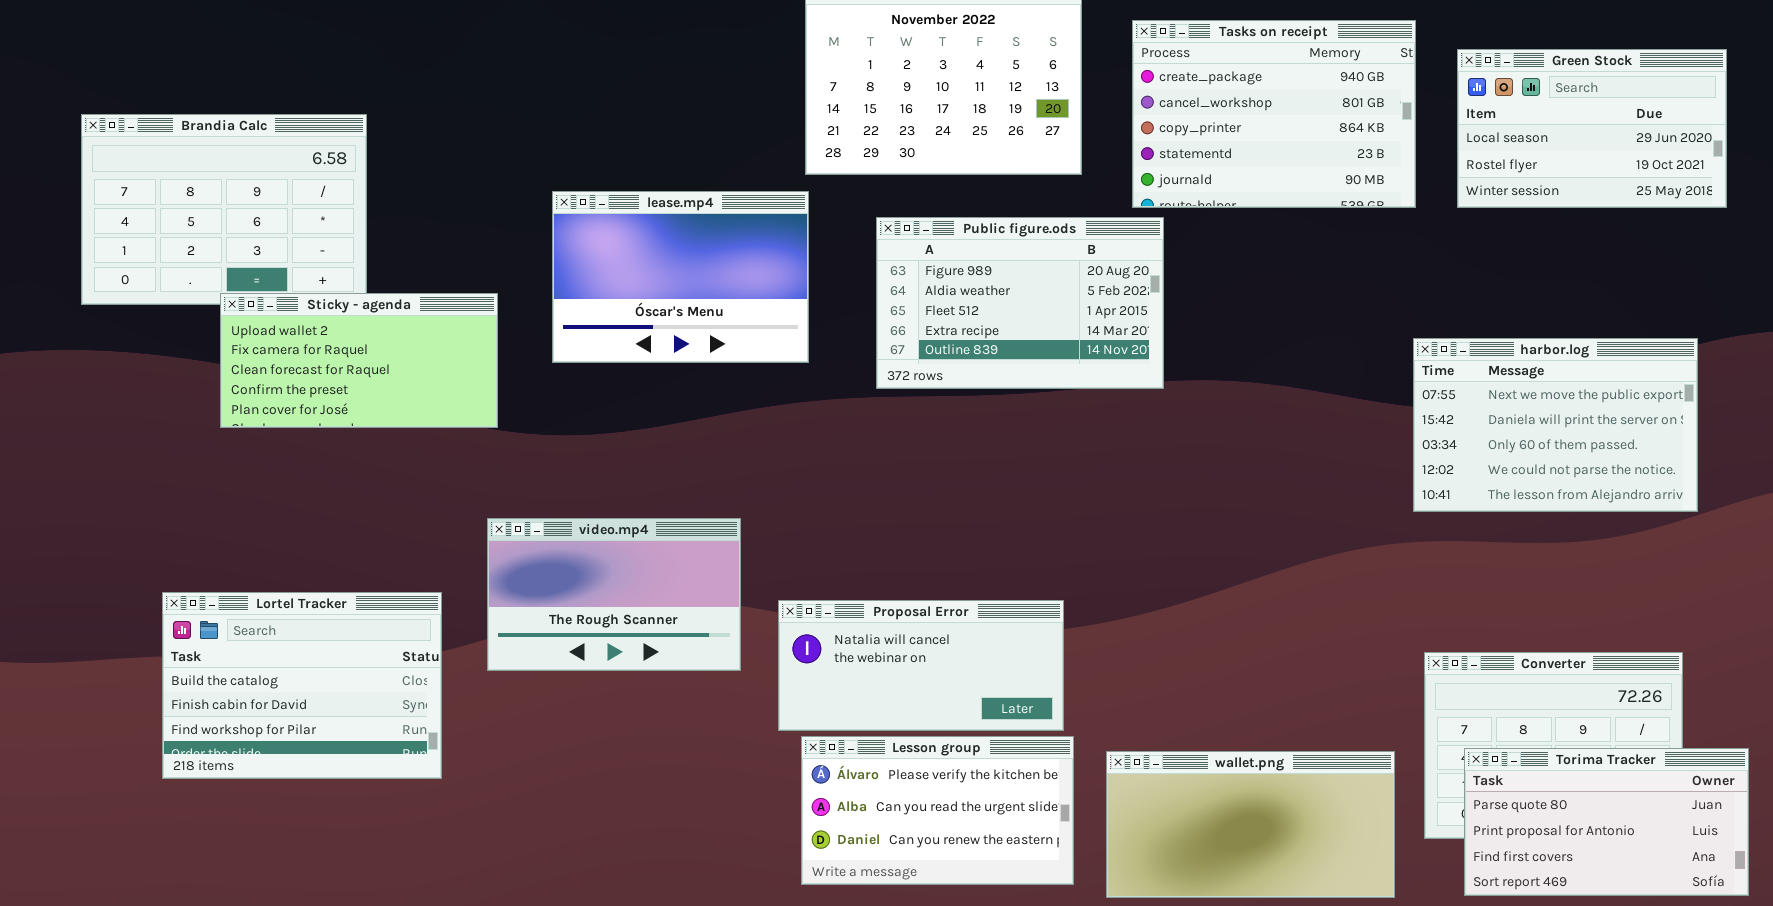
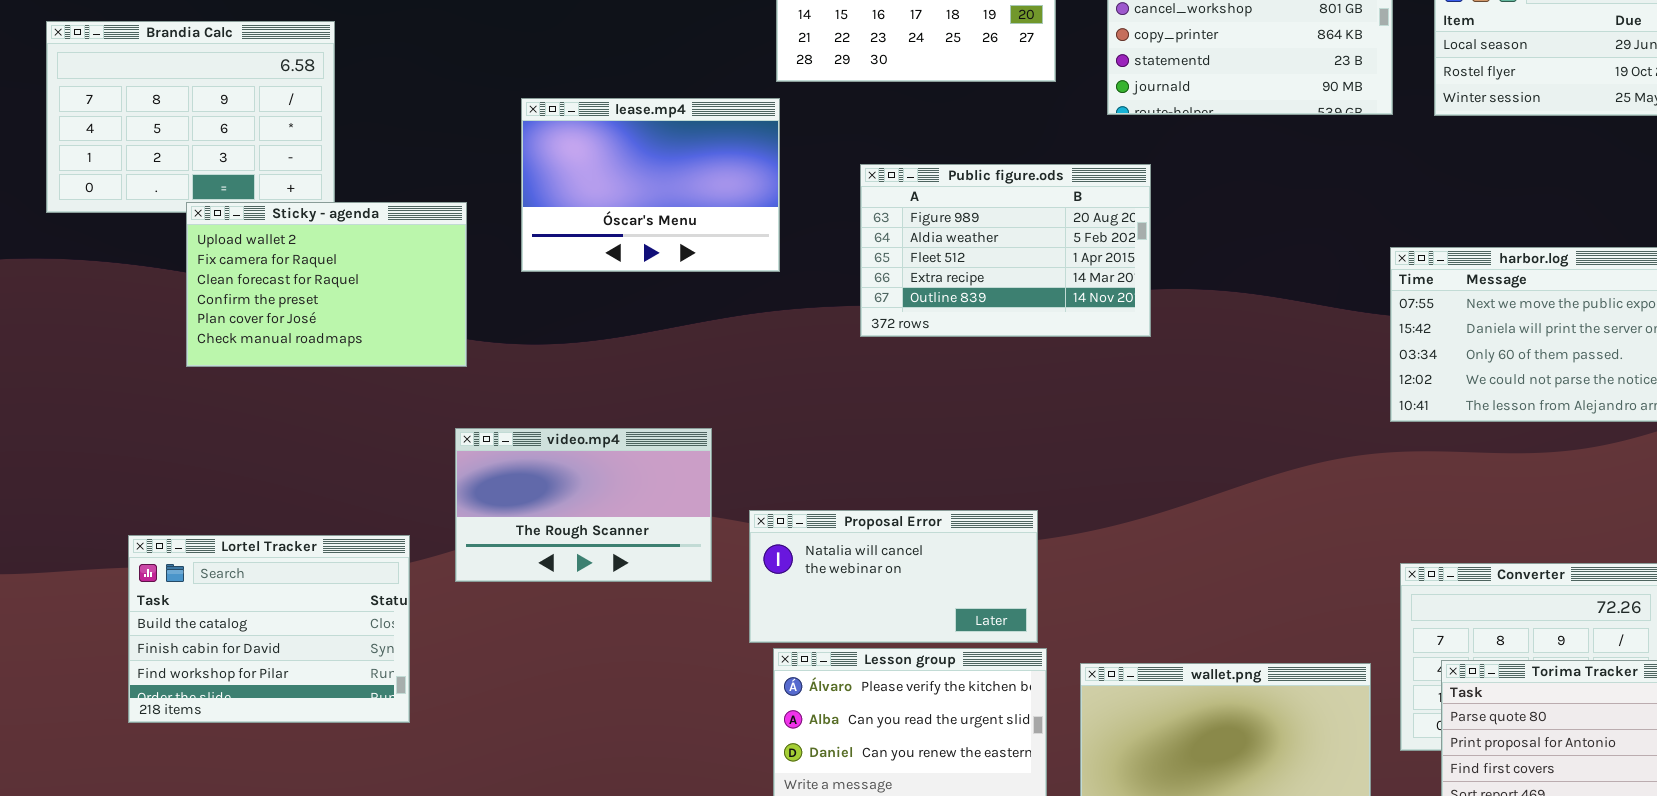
Public figure.ods: [876,217,1164,389] -> [860,164,1151,337], moved
Sticky - agenda: [220,293,498,428] -> [186,202,467,367], resized
Lortel Tracker: [162,592,442,779] -> [128,535,410,723], moved

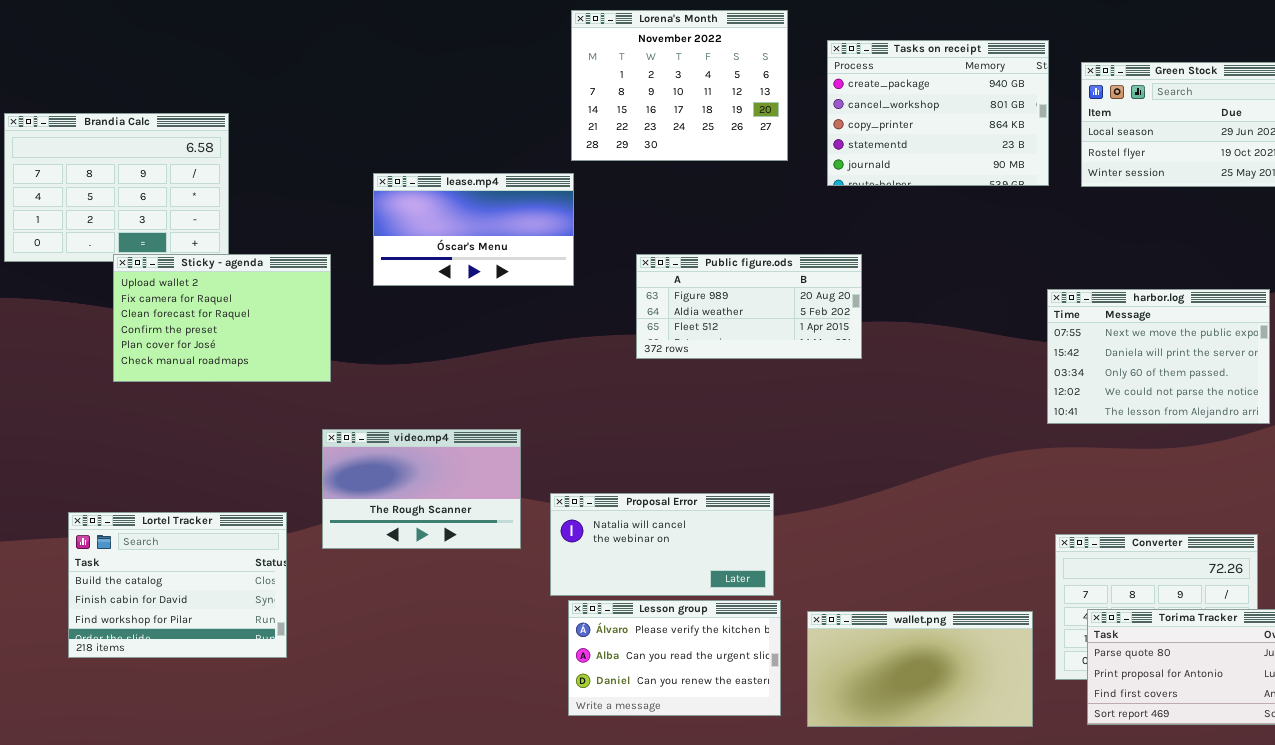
lease.mp4: [521,98,780,272] -> [373,173,574,286], resized
Public figure.ods: [860,164,1151,337] -> [636,254,862,359], resized

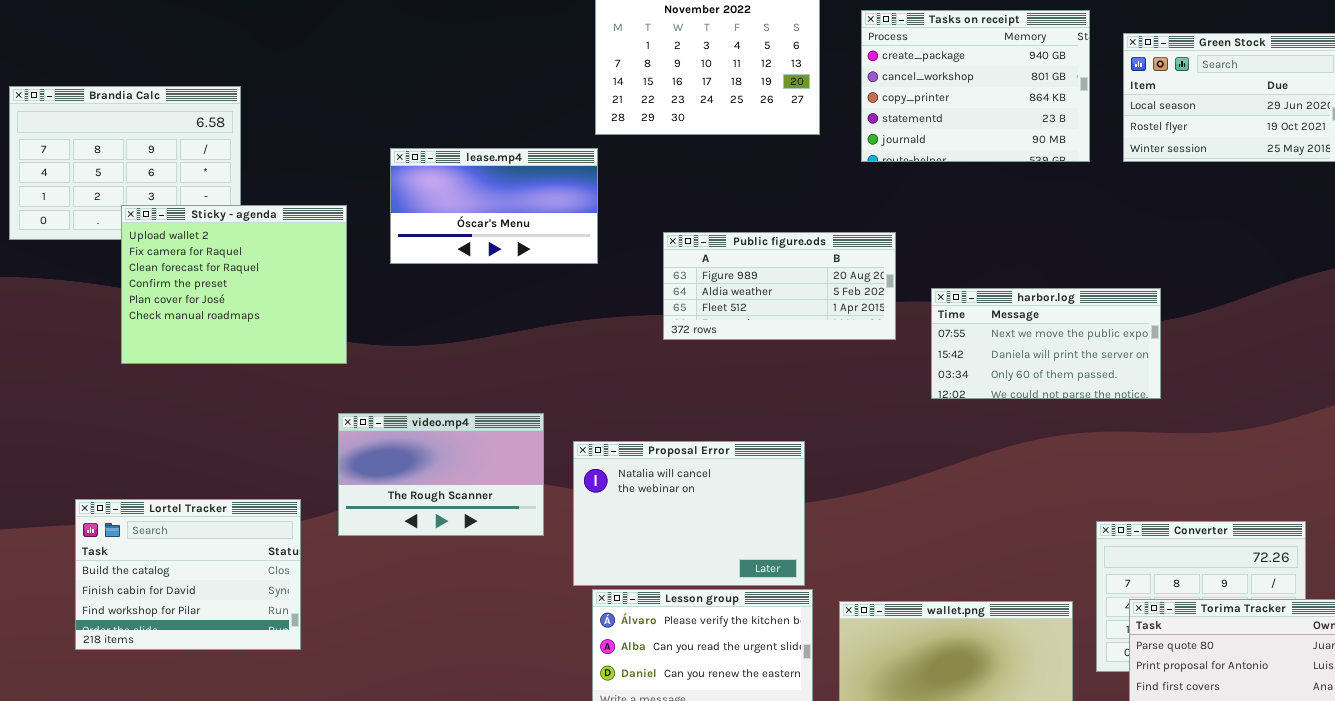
Sticky - agenda: [113,254,331,382] -> [121,205,347,364], resized
harbor.log: [1047,289,1270,424] -> [931,288,1161,399], moved, resized
Proposal Error: [550,493,774,596] -> [573,441,805,586], resized

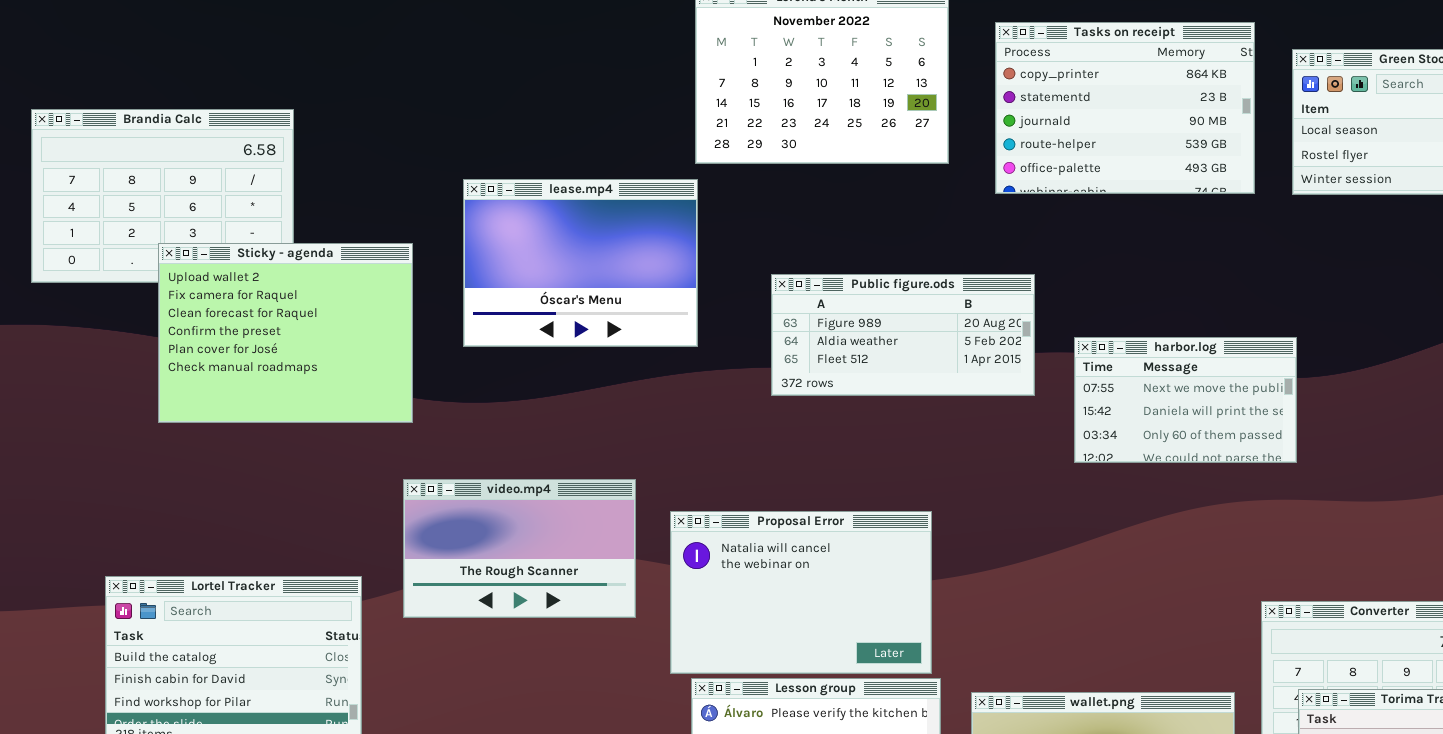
Tasks on receipt: [861,10,1090,162] -> [995,22,1255,194], scrolled down 2 rows
lease.mp4: [390,148,598,264] -> [463,179,698,347], resized
harbor.log: [931,288,1161,399] -> [1074,337,1297,463], resized

